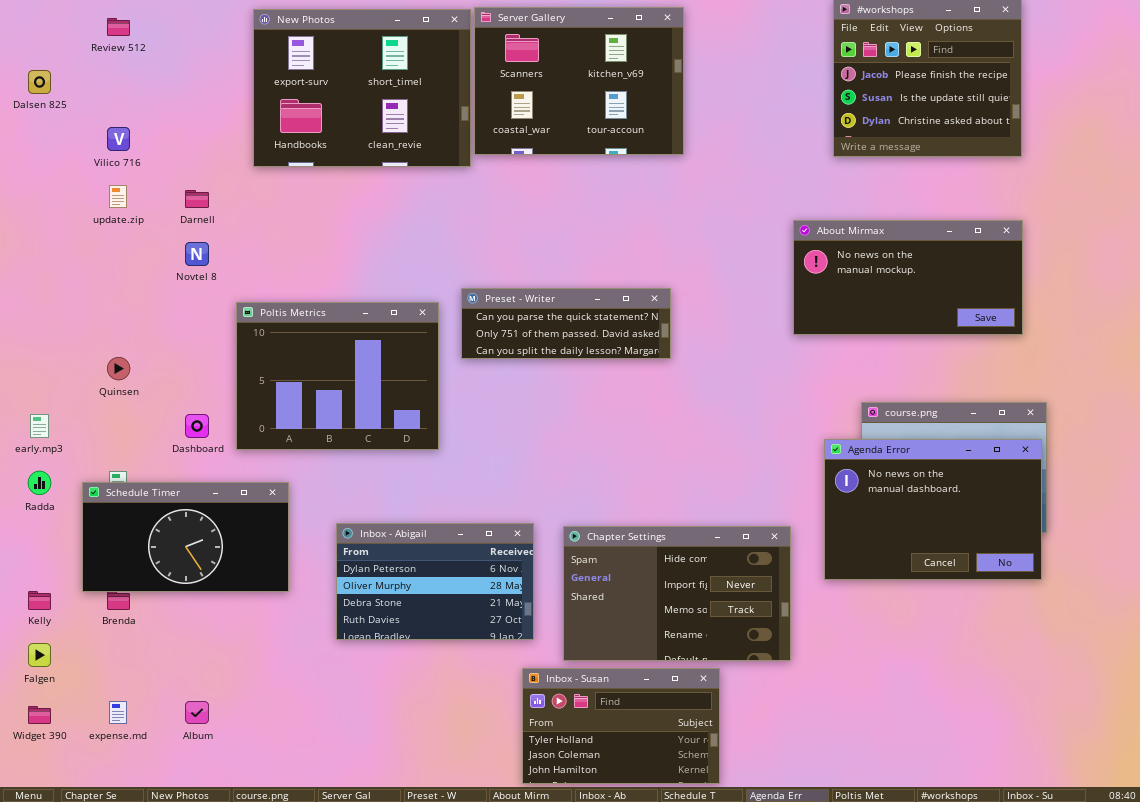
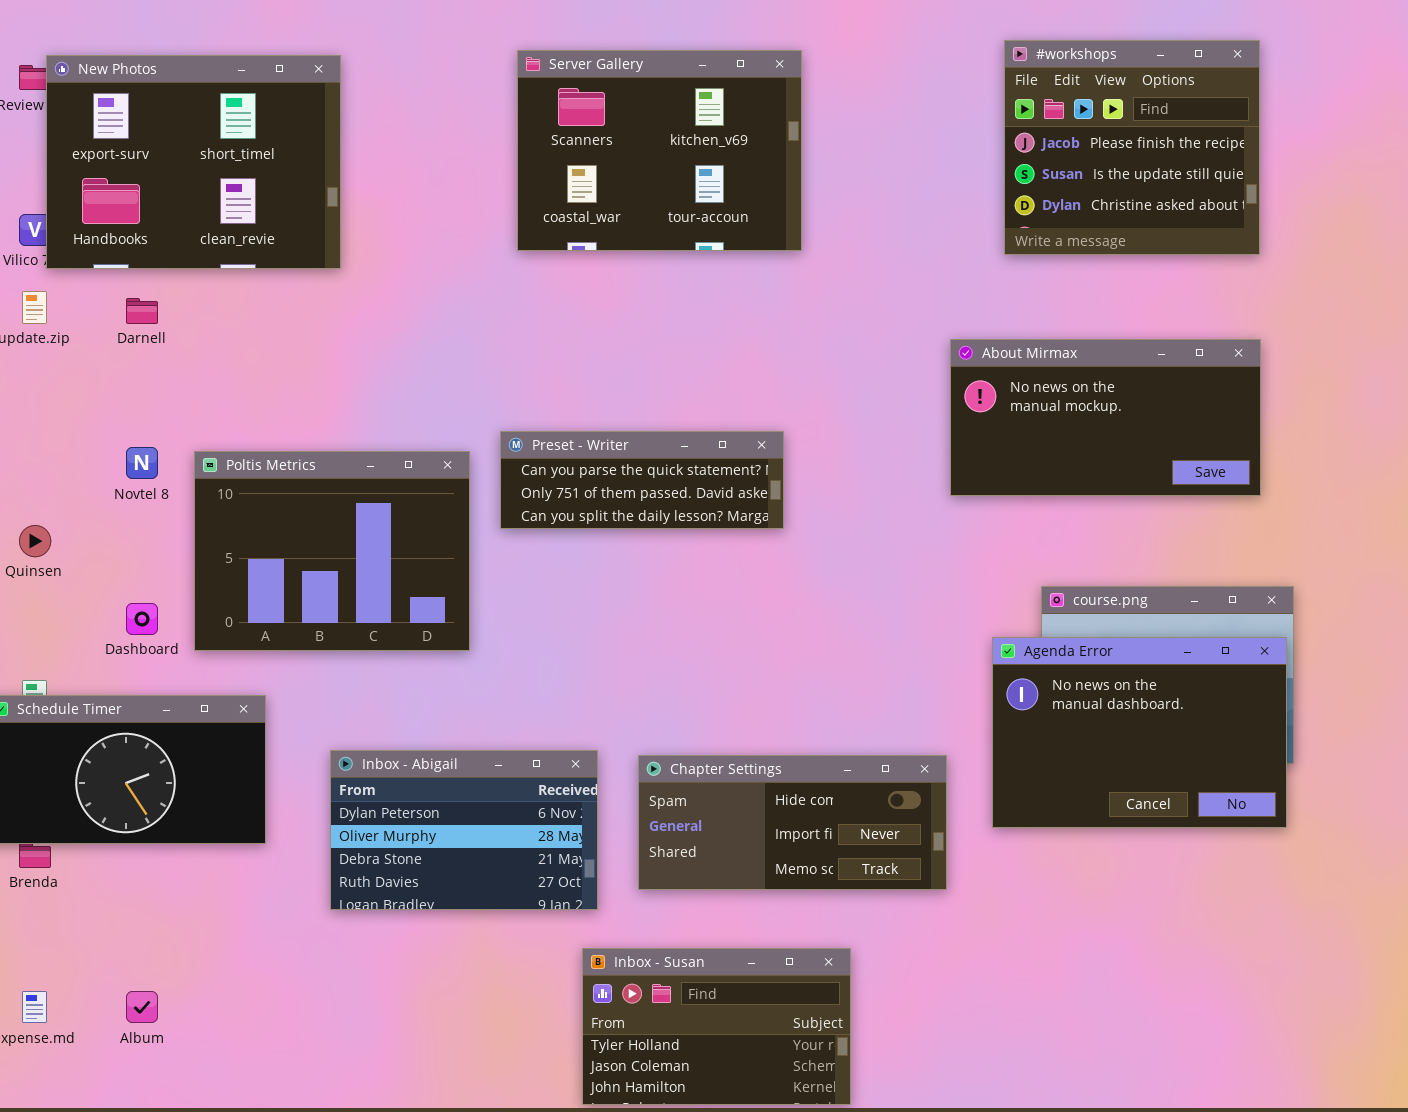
New Photos: [253,9,471,167] -> [46,55,341,269], moved
Novtel 8: [185,242,209,266] -> [126,447,158,479], moved
Chapter Settings: [563,526,791,661] -> [638,755,947,890], resized

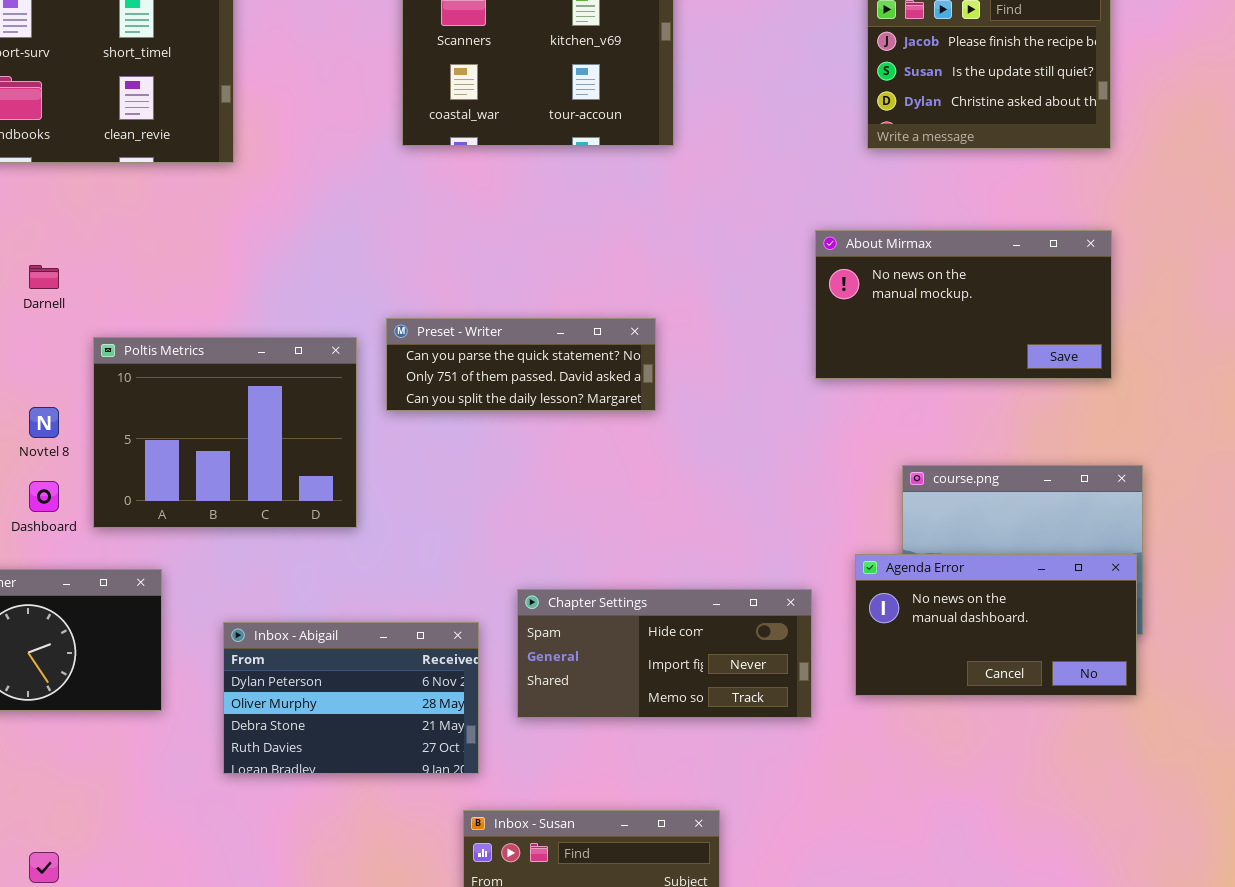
Darnell: [126,298,158,324] -> [29,265,59,289], moved
Novtel 8: [126,447,158,479] -> [29,407,59,438], moved
Agenda Error: [992,637,1287,828] -> [855,554,1137,696], resized
Chapter Settings: [638,755,947,890] -> [517,589,812,718], moved

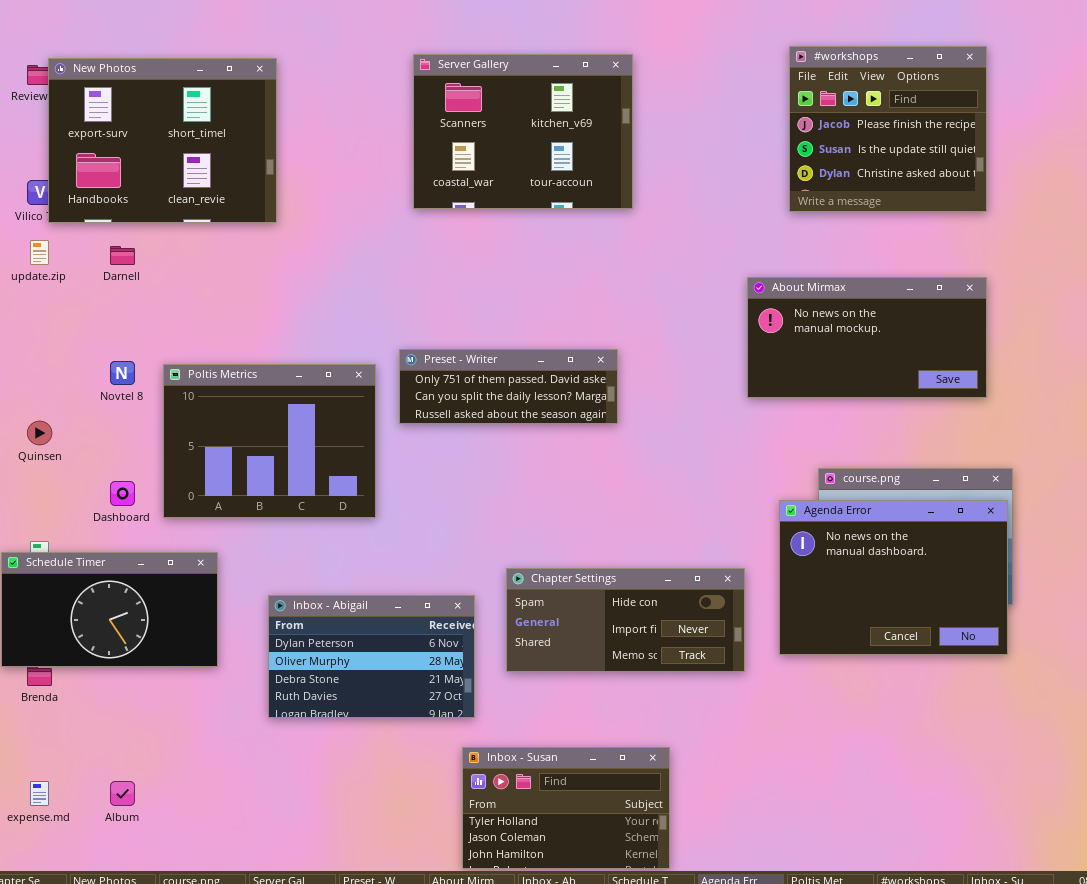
Darnell: [29,265,59,289] -> [110,246,135,265], moved
Preset - Writer: [386,318,656,411] -> [399,349,618,424], scrolled down 1 row
Novtel 8: [29,407,59,438] -> [110,361,135,385], moved
Agenda Error: [855,554,1137,696] -> [779,500,1008,655], resized

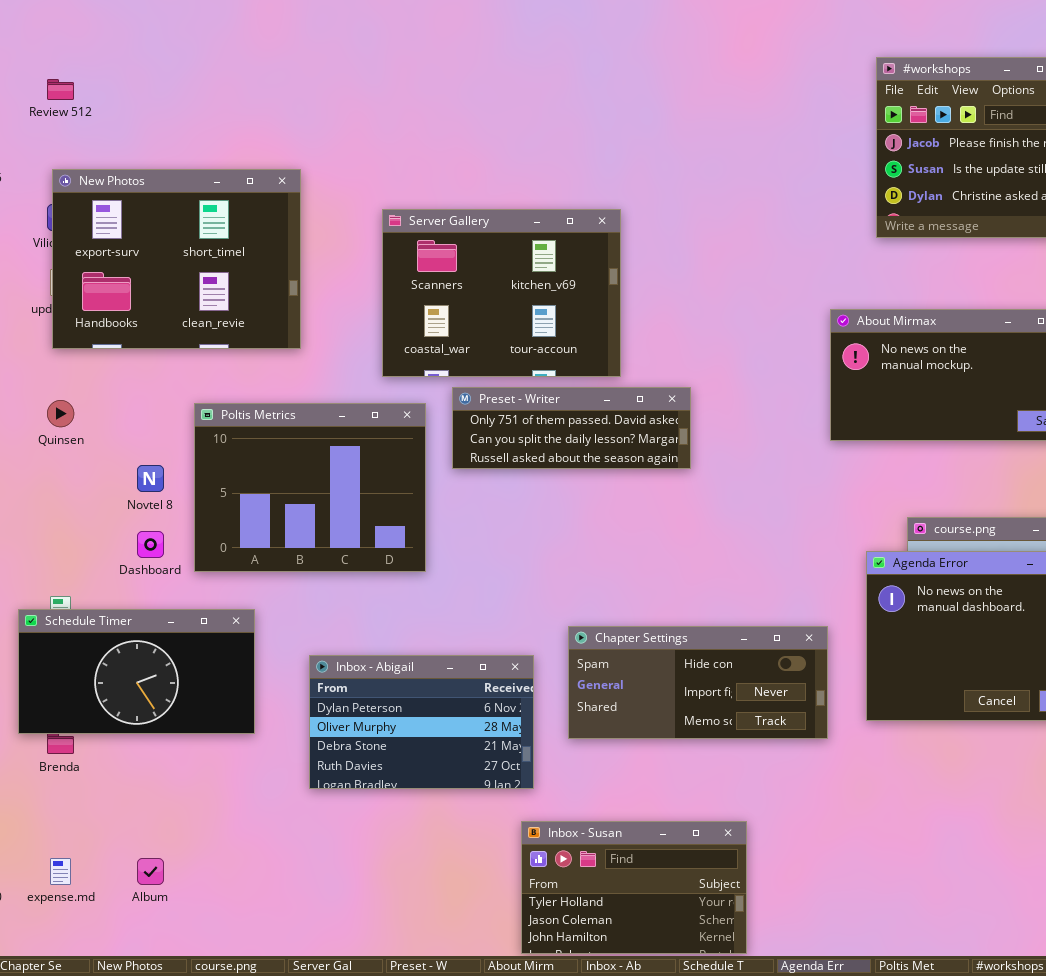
Server Gallery: [413,54,633,209] -> [382,209,621,377], moved
New Photos: [48,58,277,223] -> [52,169,301,349], moved
Novtel 8: [110,361,135,385] -> [137,465,164,492], moved
Quinsen: [27,421,52,445] -> [47,400,74,427], moved

